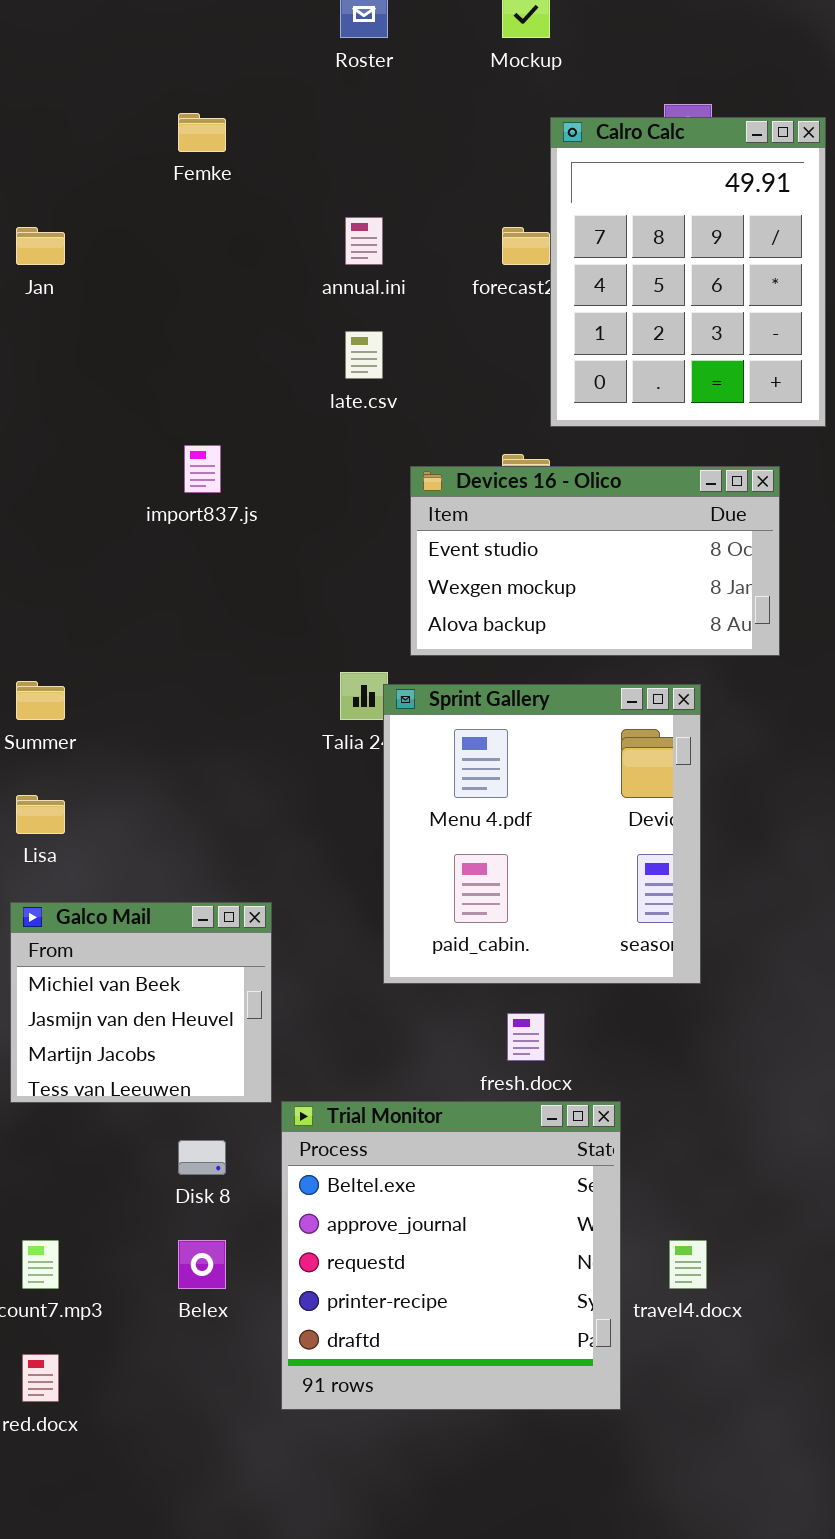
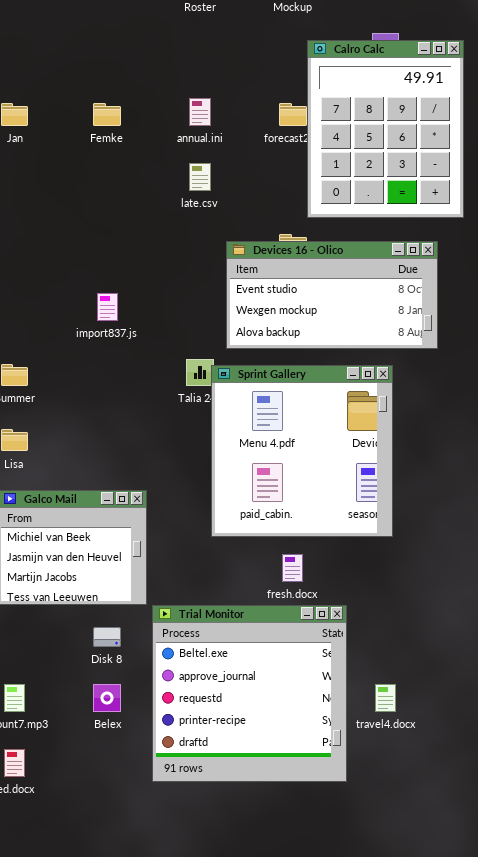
Femke: [178,113,226,152] -> [93,103,121,126], moved
import837.js: [184,445,221,493] -> [97,293,118,321], moved

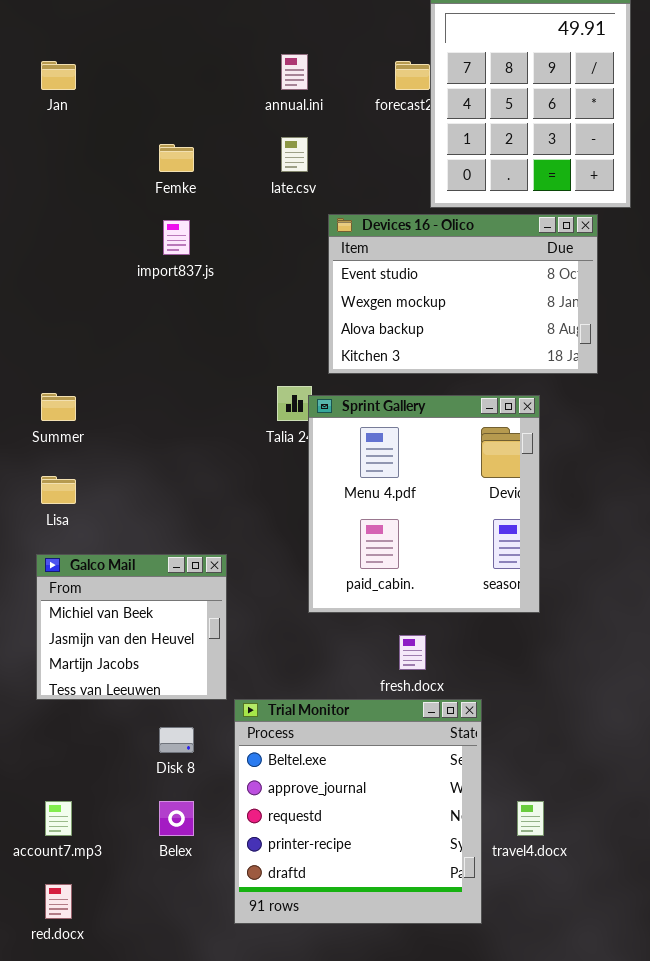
Femke: [93,103,121,126] -> [159,144,194,172], moved
Devices 16 - Olico: [226,241,438,349] -> [328,214,598,374], resized
import837.js: [97,293,118,321] -> [163,220,190,255], moved

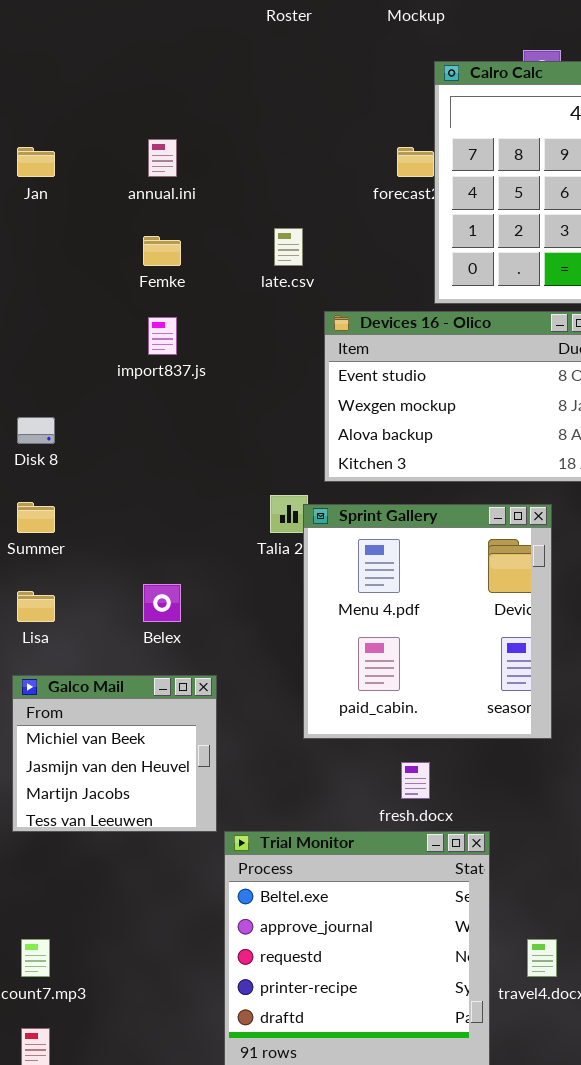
annual.ini: [281,54,308,90] -> [148,139,177,177], moved
Disk 8: [159,727,194,753] -> [17,417,55,444], moved
Belex: [159,801,194,836] -> [143,584,181,622], moved

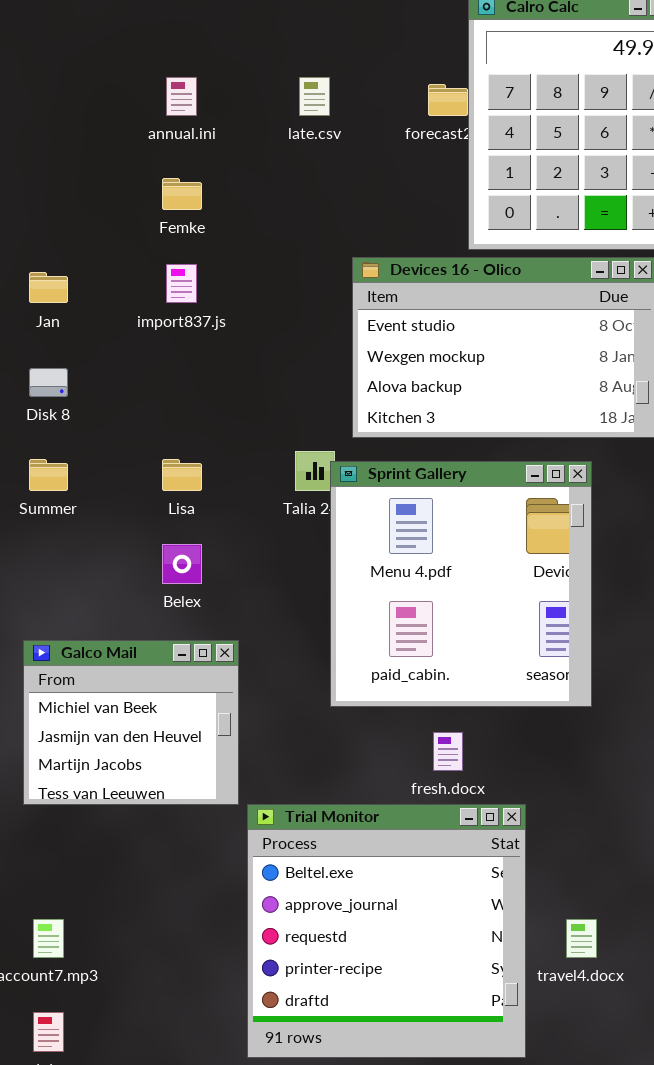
Jan: [17,147,55,177] -> [29,272,68,303], moved
late.csv: [274,228,303,266] -> [299,77,330,116], moved
Lisa: [17,591,55,622] -> [162,459,202,491], moved

